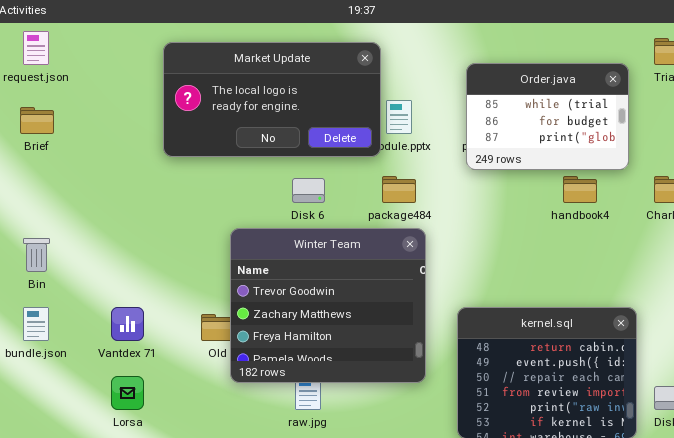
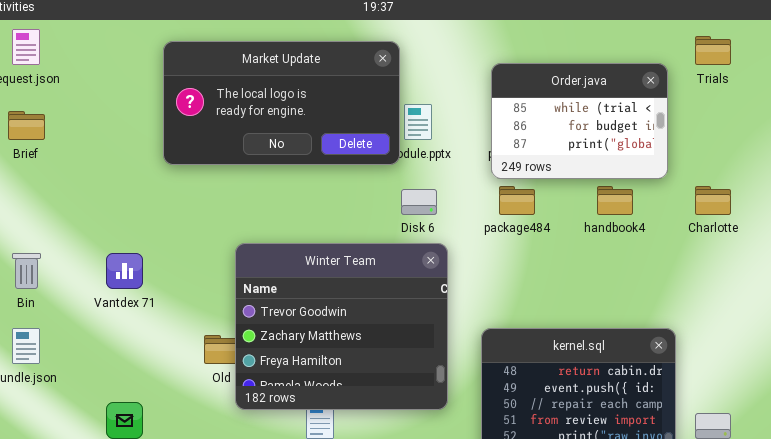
package484: [382,176,416,203] -> [499,186,535,215], moved
Disk 6: [292,178,325,203] -> [401,189,437,215], moved
Vantdex 71: [111,307,144,341] -> [106,253,143,289], moved

